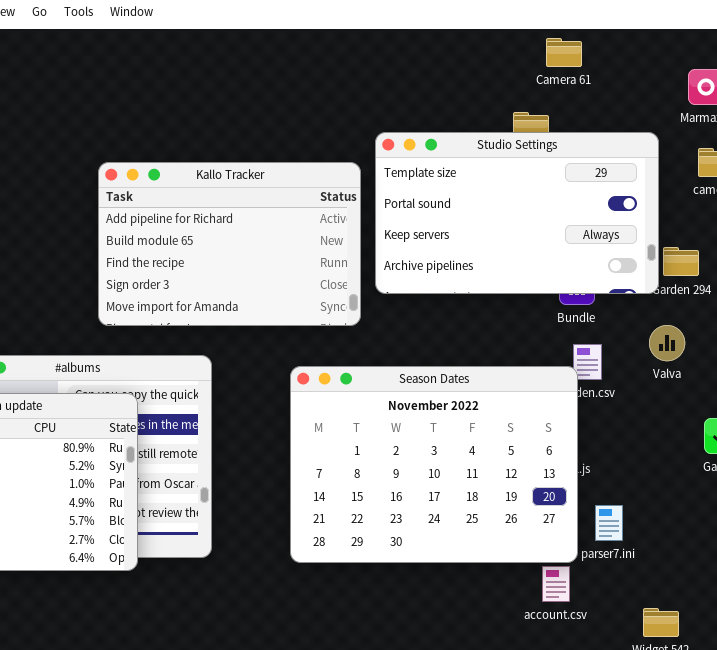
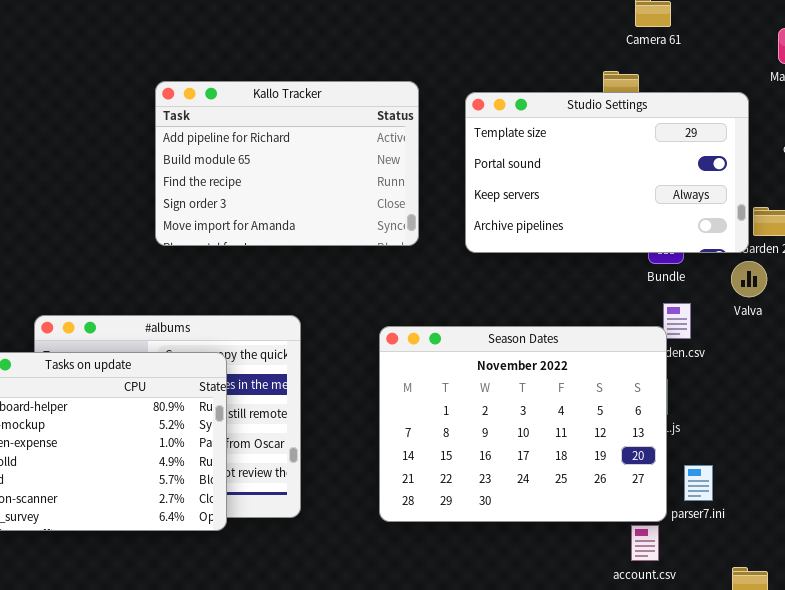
Kallo Tracker: [98,162,361,326] -> [155,81,419,246], moved
Valva: [649,325,685,361] -> [731,261,767,297], moved

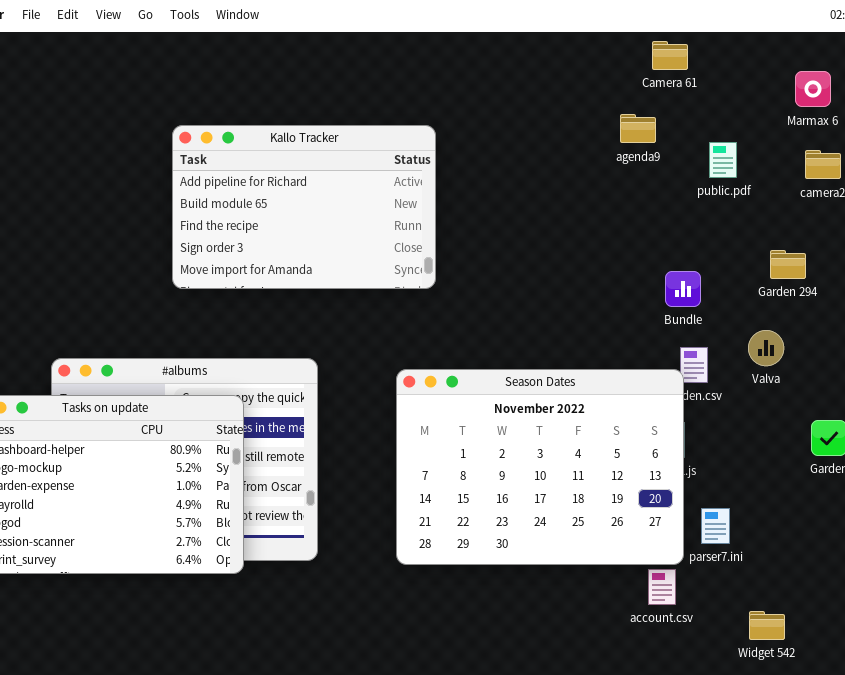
Studio Settings: [465,92,749,253] -> none, closed
Valva: [731,261,767,297] -> [748,330,784,366], moved

